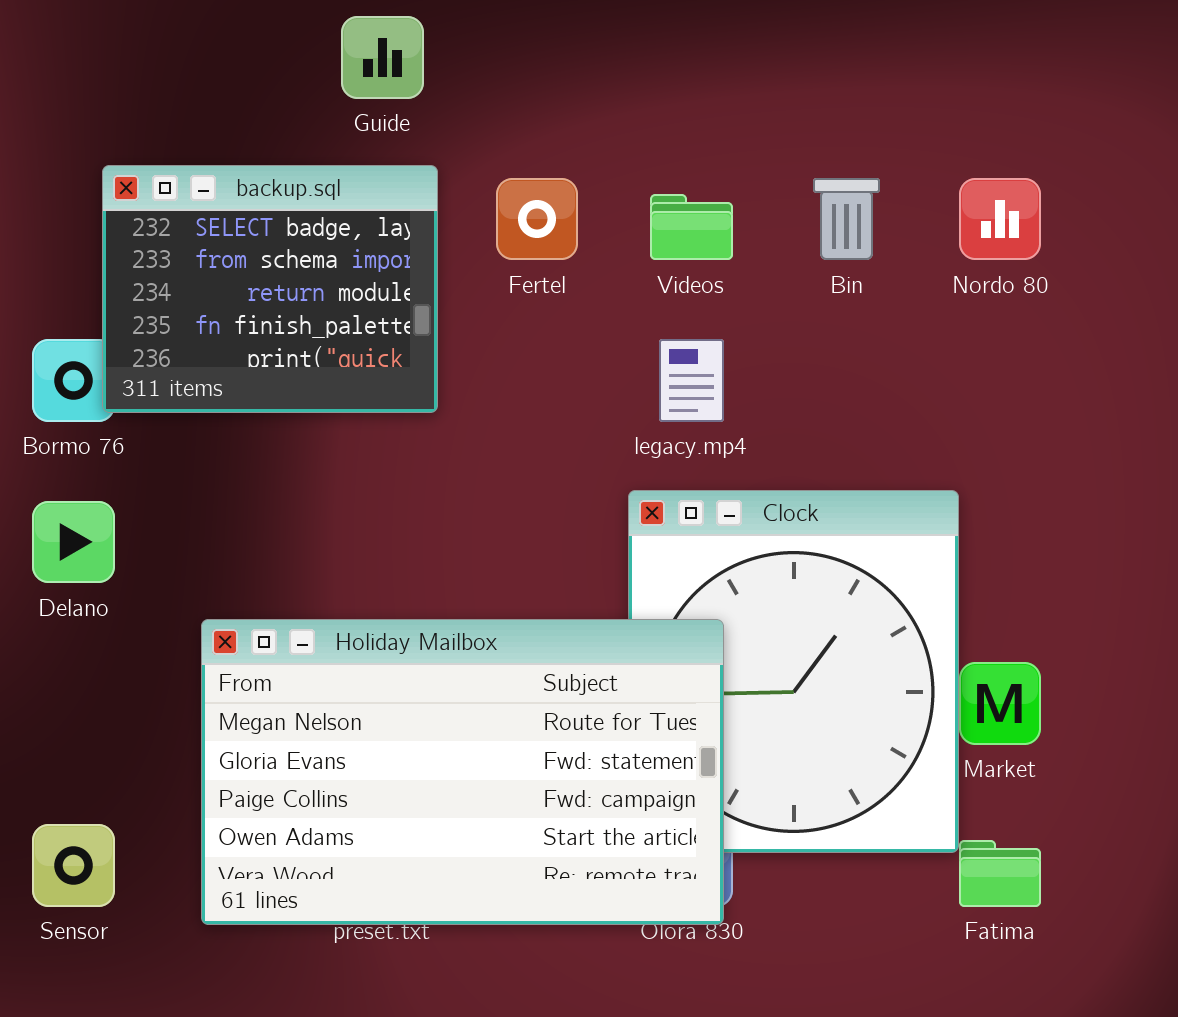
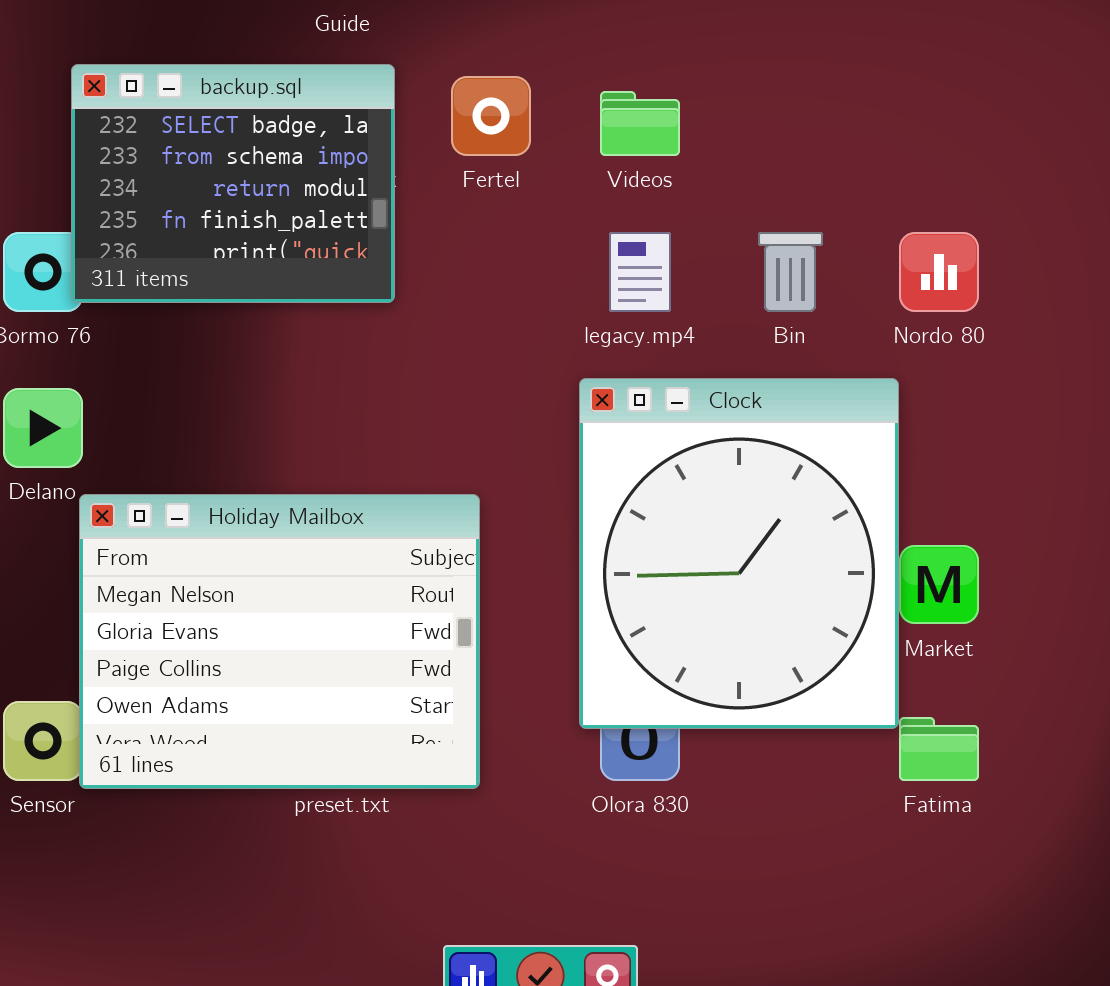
Bin: [813,178,880,260] -> [758,232,823,312], moved
Nordo 80: [959,178,1041,260] -> [899,232,979,312], moved
Holiday Mailbox: [201,619,724,925] -> [79,494,480,789], moved, resized

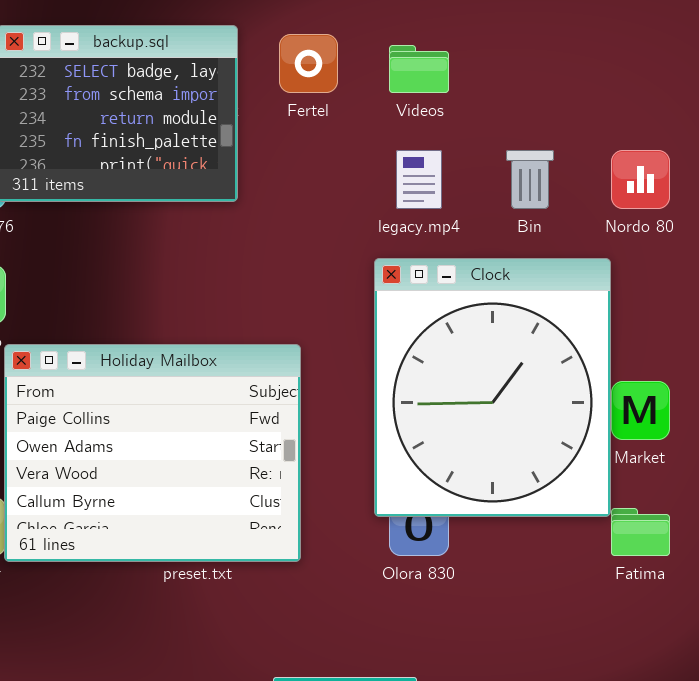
Holiday Mailbox: [79,494,480,789] -> [4,344,301,562], scrolled down 2 rows

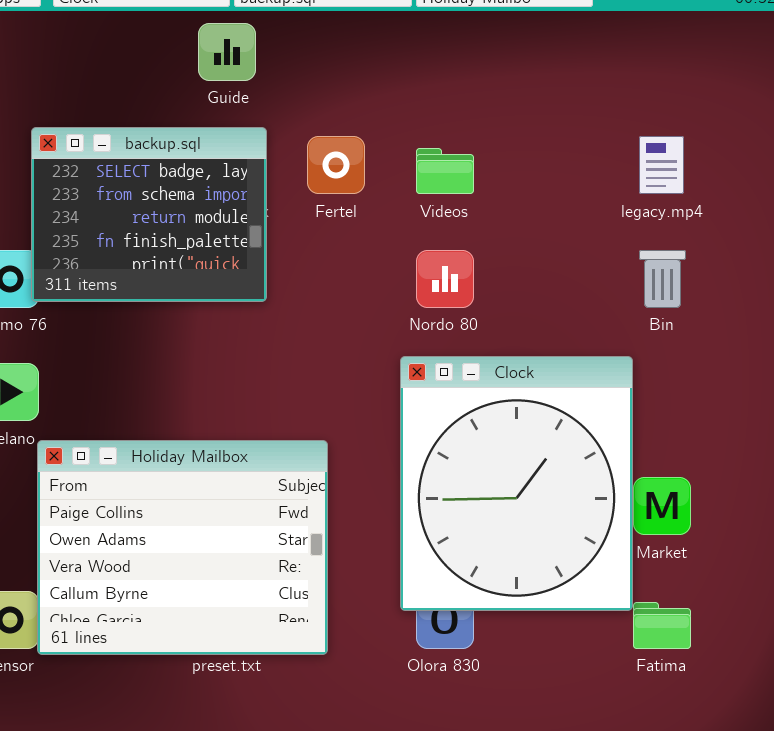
legacy.mp4: [396,150,442,209] -> [639,136,684,194], moved
Bin: [506,150,554,209] -> [639,250,686,308], moved
Nordo 80: [611,150,670,209] -> [416,250,474,308], moved

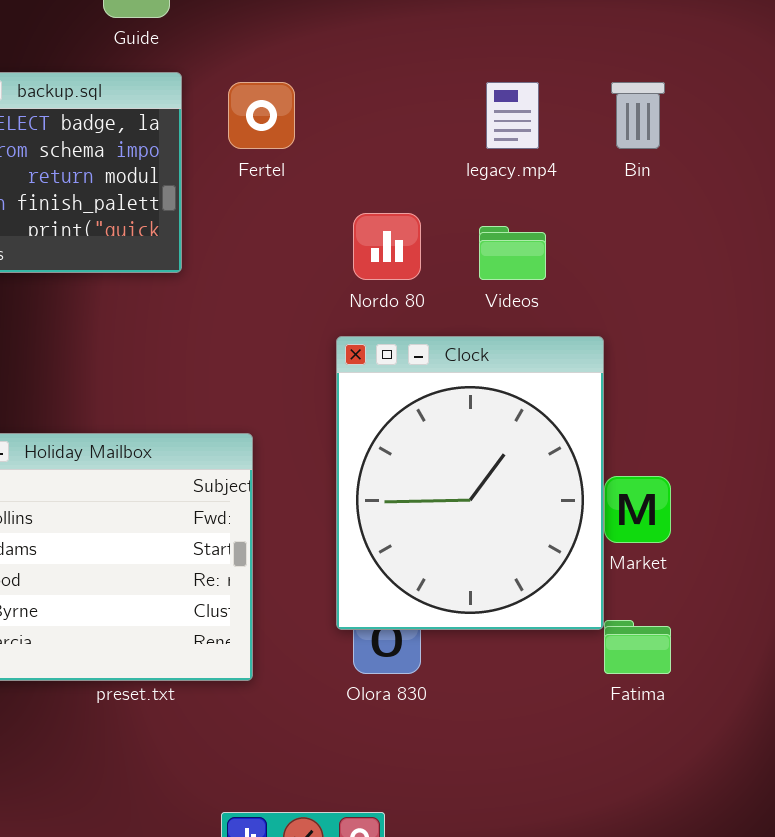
legacy.mp4: [639,136,684,194] -> [486,82,539,149], moved
Videos: [416,148,474,194] -> [479,226,546,280], moved
Bin: [639,250,686,308] -> [611,82,665,149], moved

